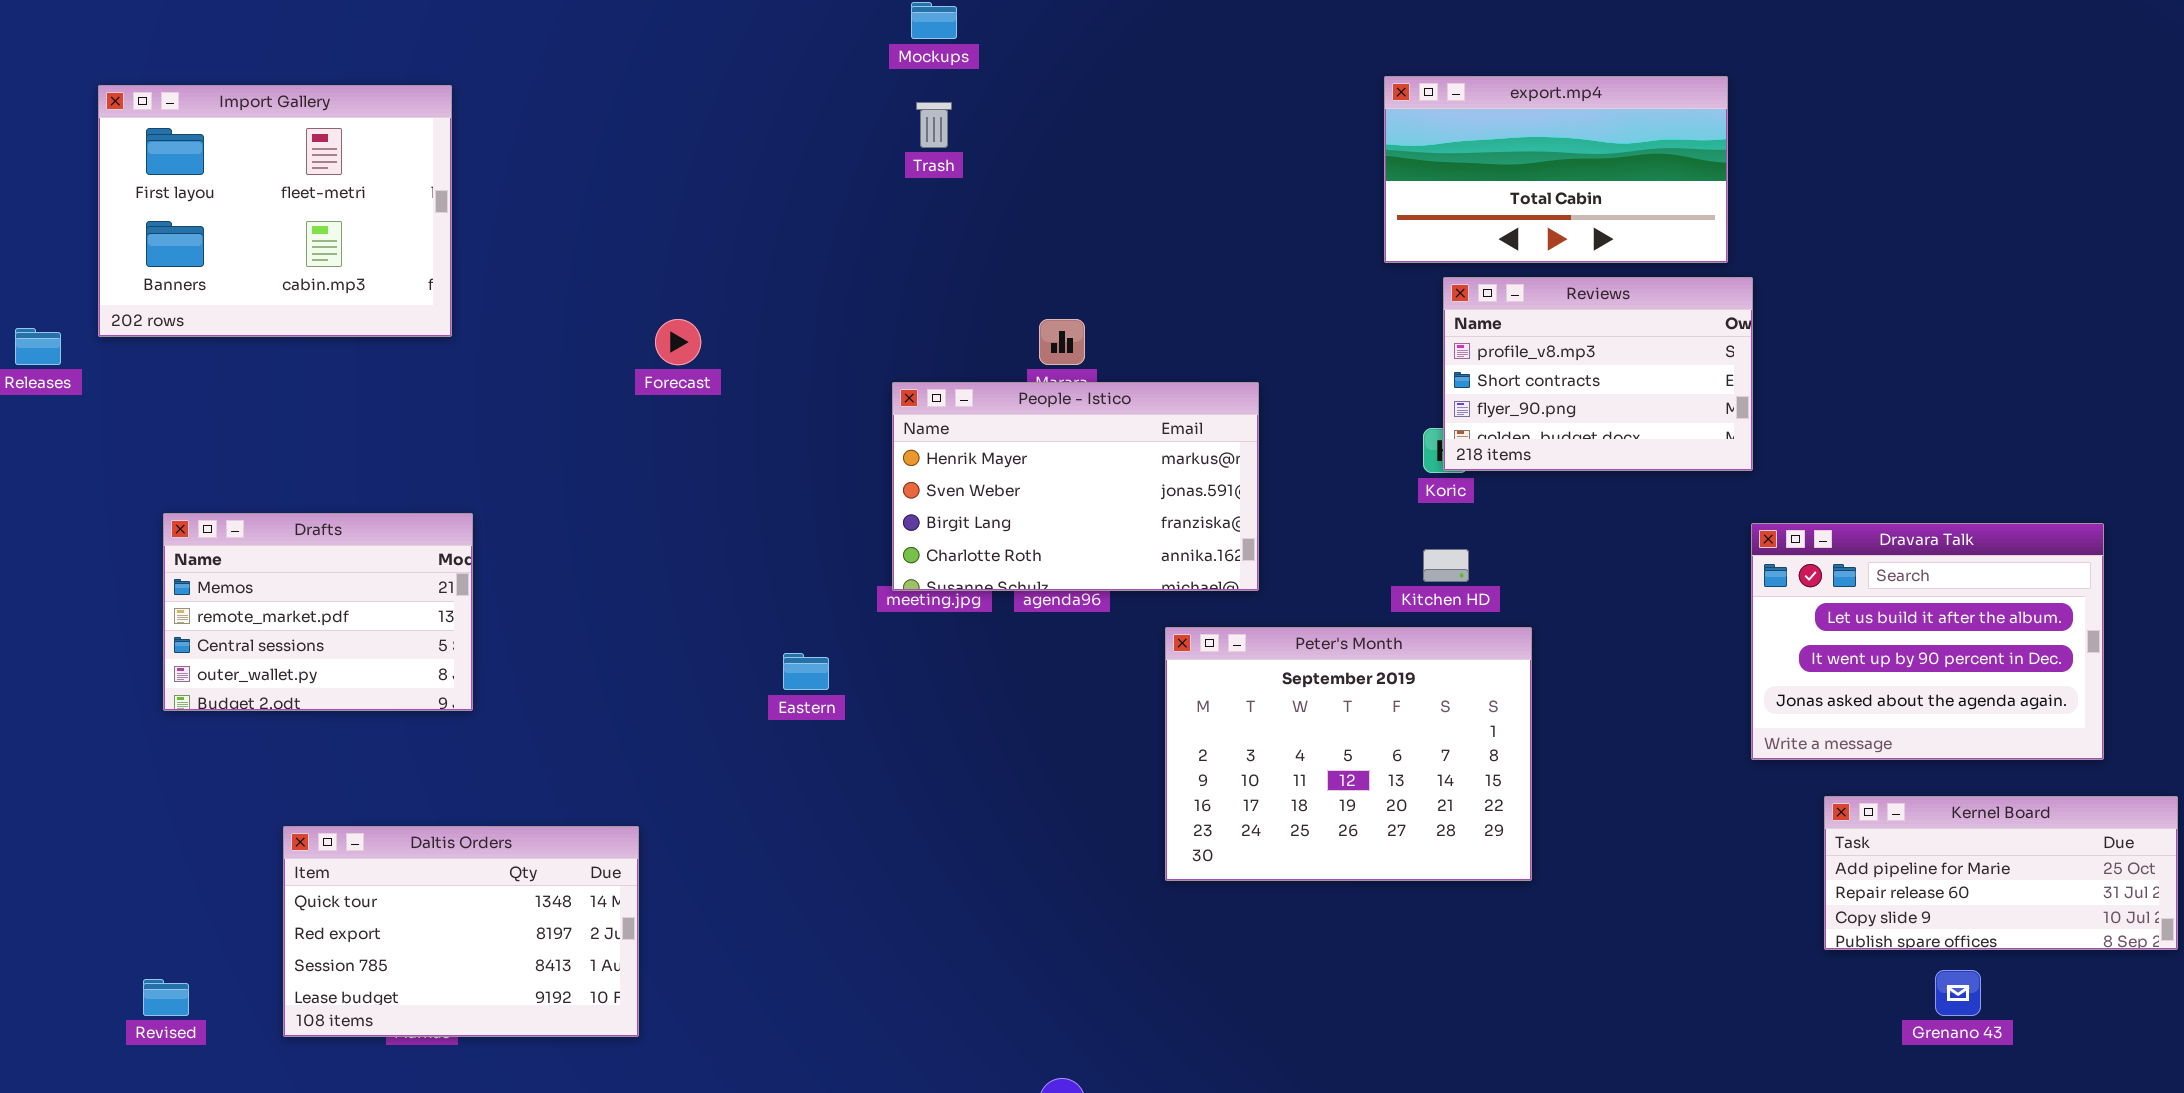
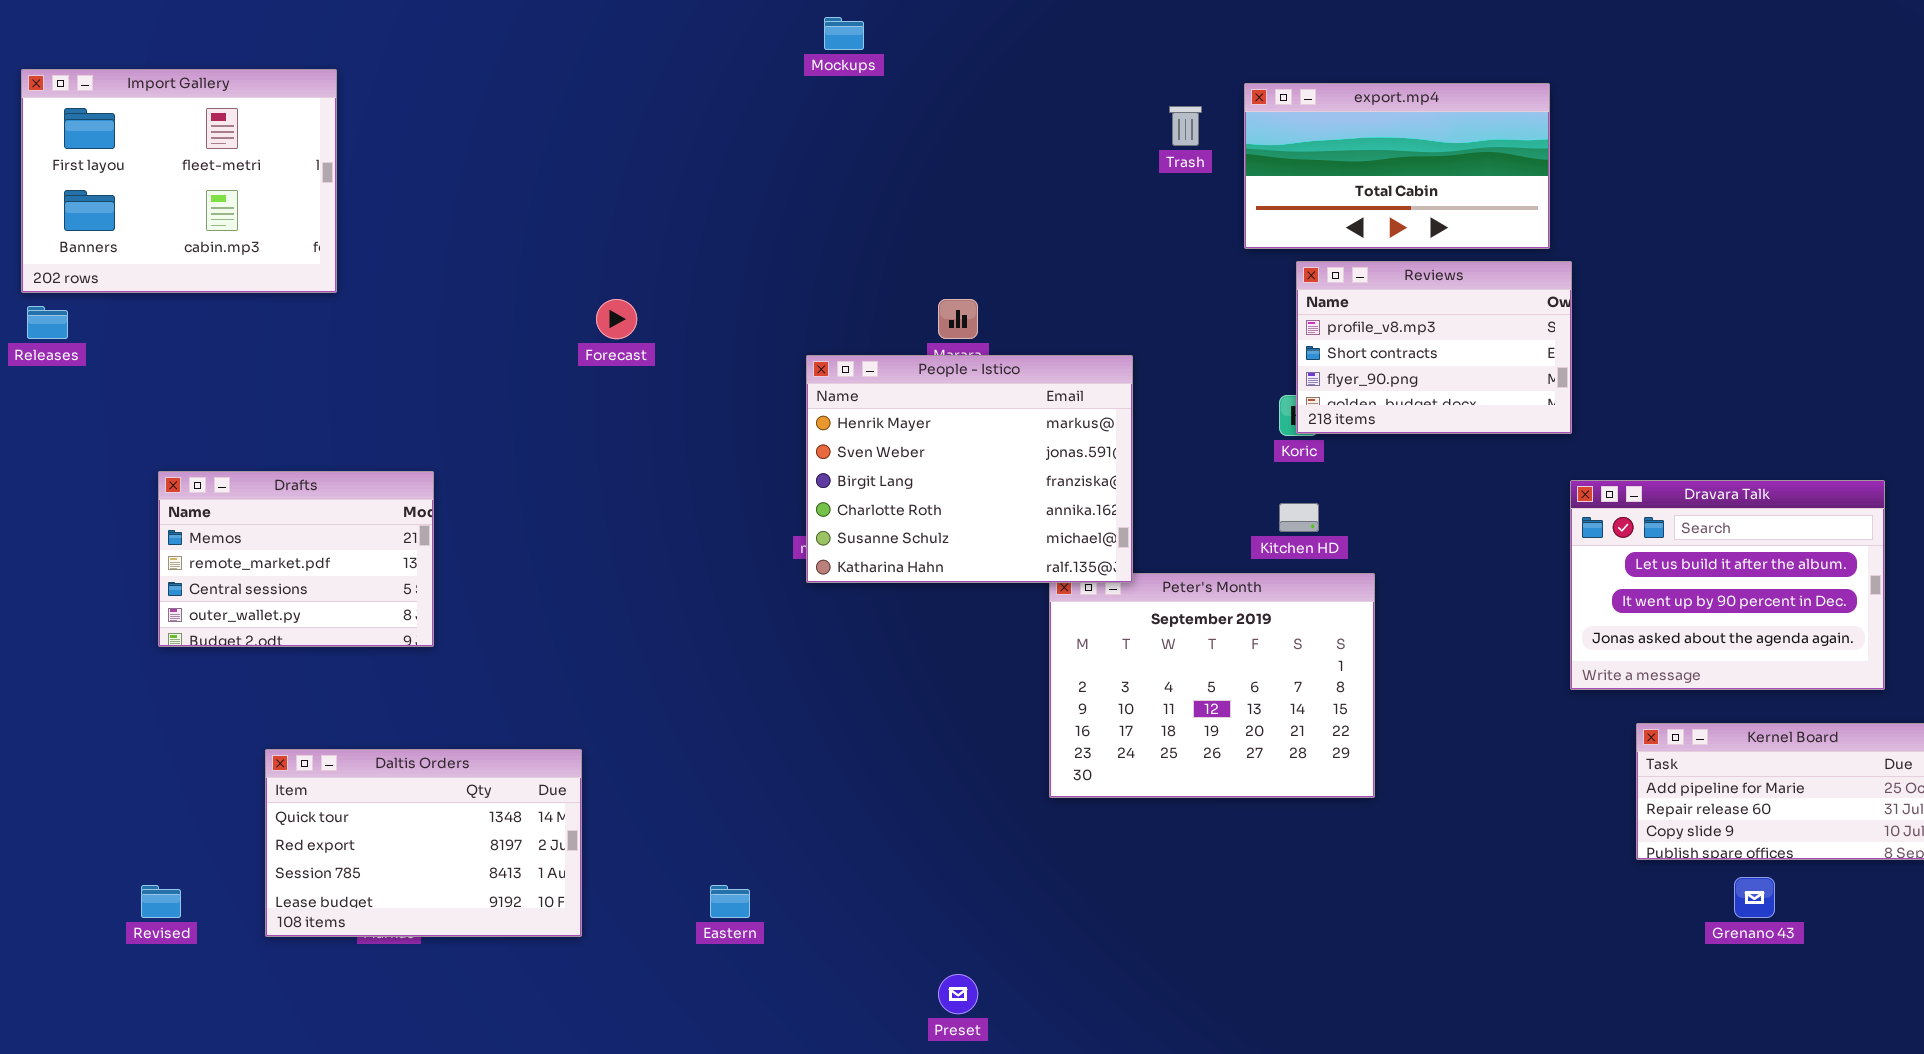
Import Gallery: [98,85,452,337] -> [21,69,337,293], moved
Trash: [916,102,952,148] -> [1169,106,1202,146], moved
People - Istico: [892,382,1259,591] -> [806,355,1133,583], resized
Eastern: [783,653,829,690] -> [710,885,750,918], moved

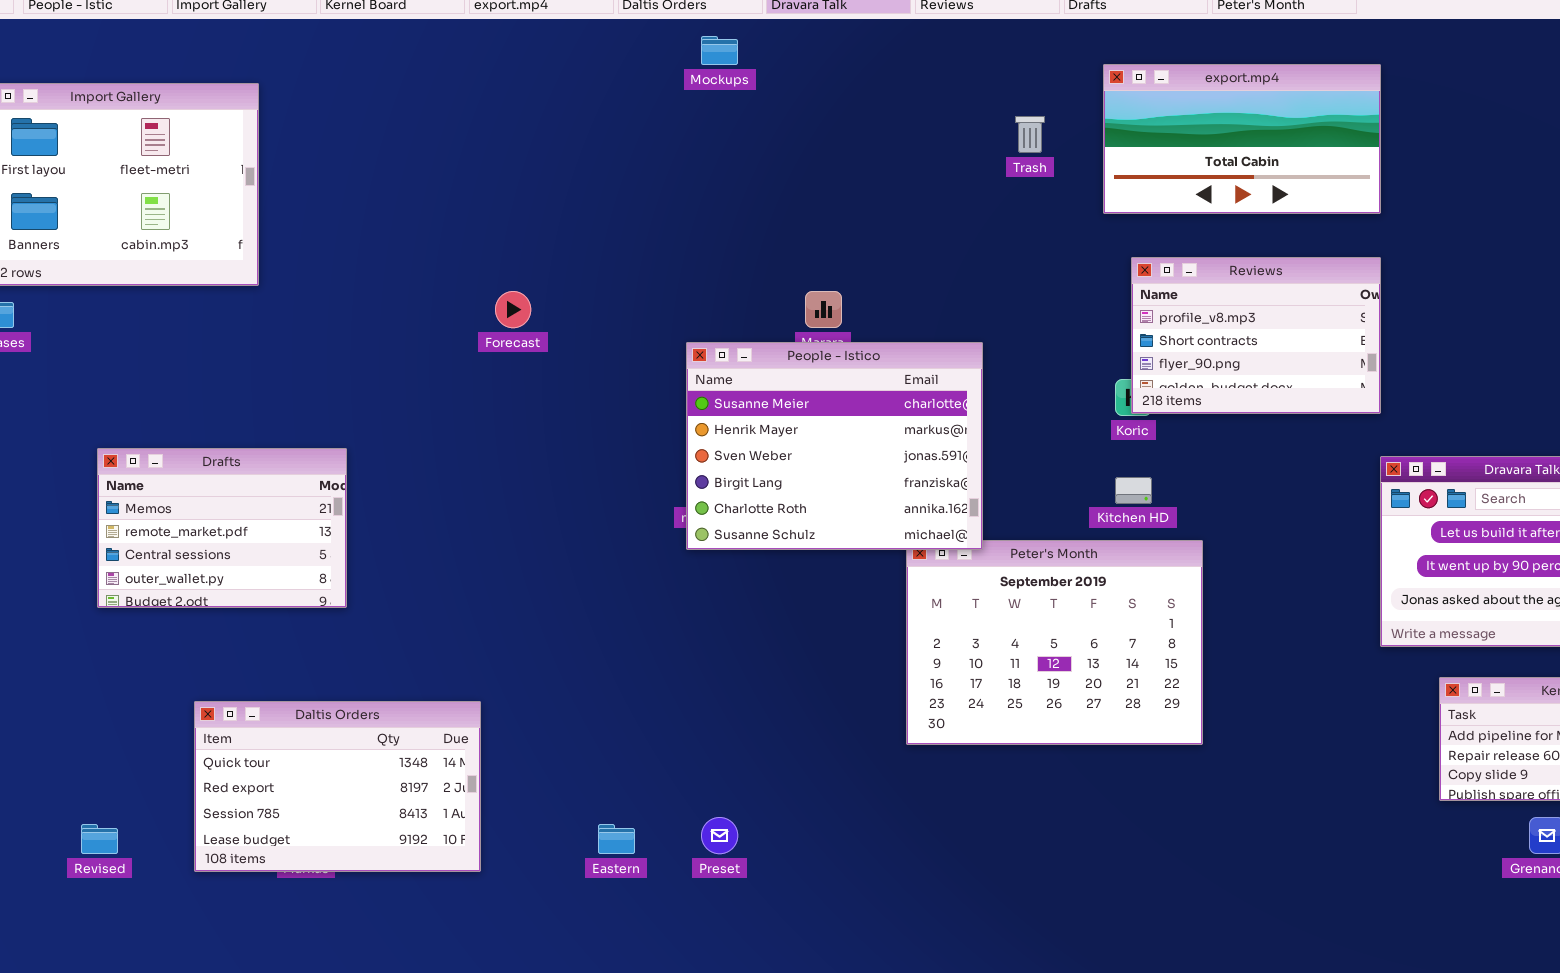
export.mp4: [1244,83,1550,249] -> [1103,64,1381,214], moved
People - Istico: [806,355,1133,583] -> [686,342,983,550], scrolled up 1 row
Preset: [938,974,978,1014] -> [701,817,738,854], moved

